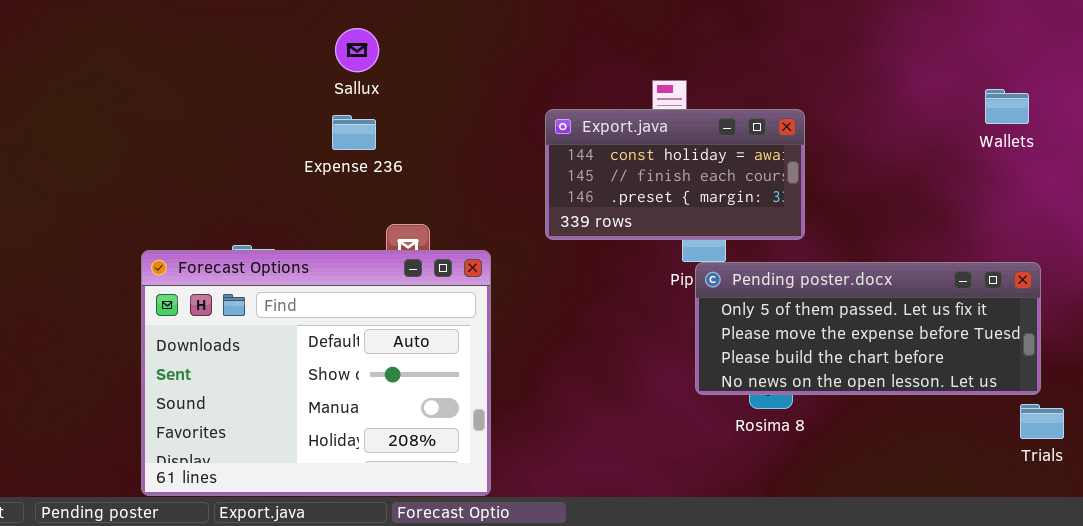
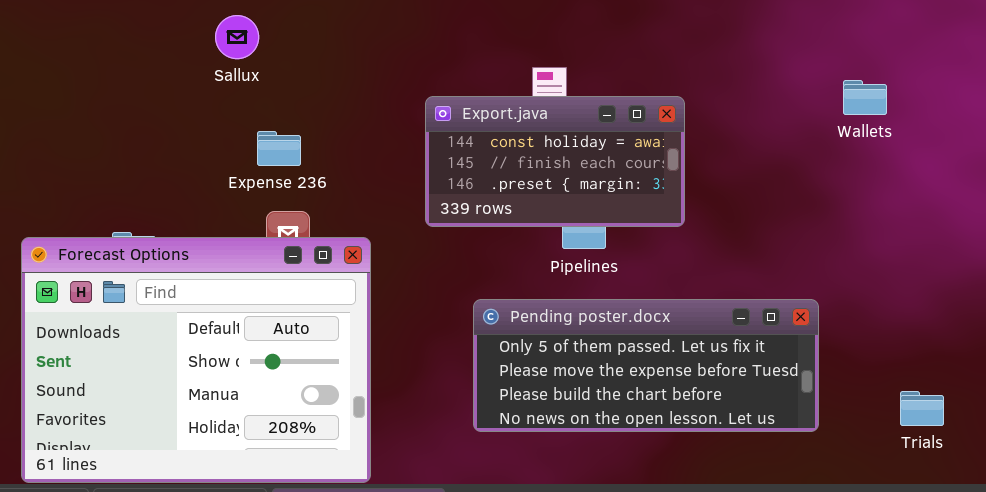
Wallets: [985,89,1029,124] -> [843,80,887,115], moved
Expense 236: [332,115,376,150] -> [257,131,301,166], moved
Pending poster.docx: [695,262,1041,395] -> [473,299,819,432], moved

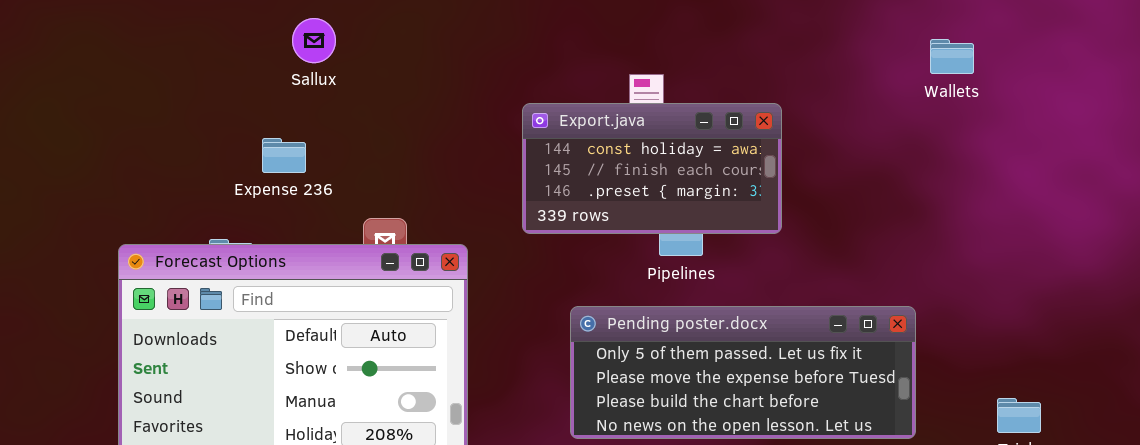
Sallux: [215,15,259,59] -> [292,18,336,63], moved
Wallets: [843,80,887,115] -> [930,39,974,74], moved
Expense 236: [257,131,301,166] -> [262,138,306,173], moved

